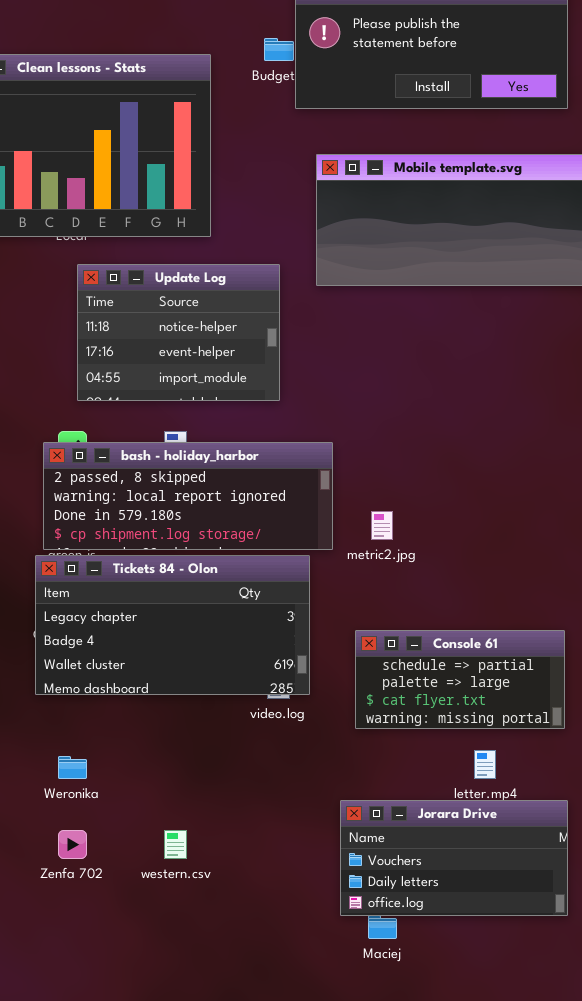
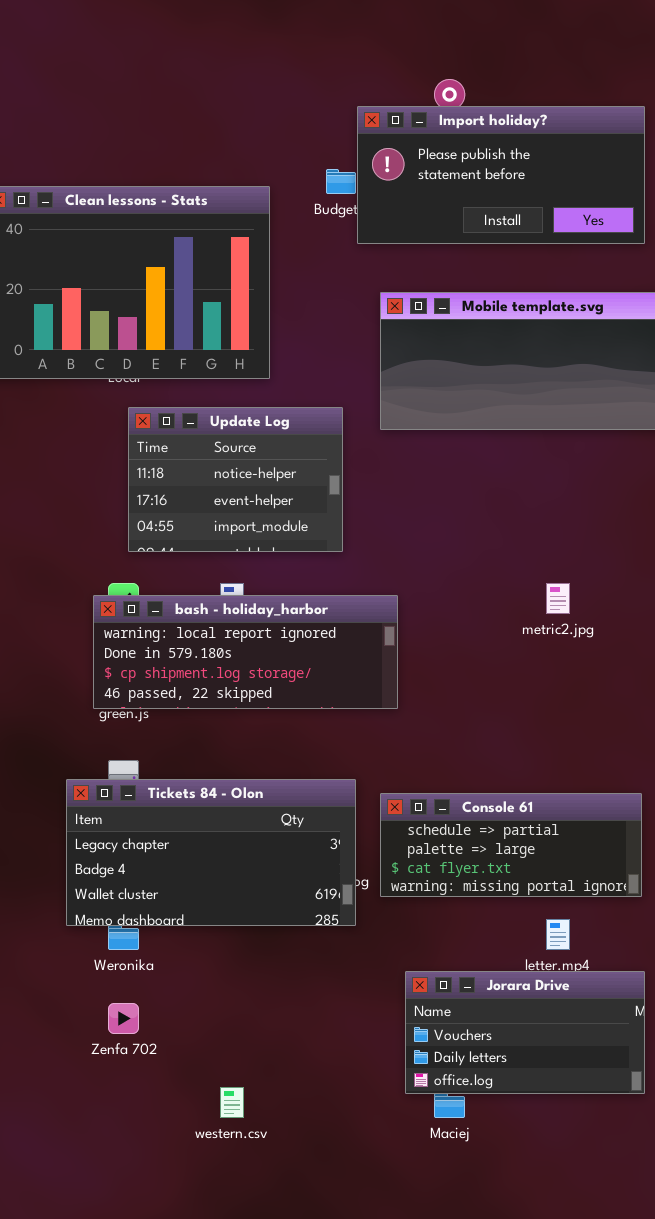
bash - holiday_harbor: [43,442,333,550] -> [93,595,398,709], scrolled down 1 row
metric2.jpg: [371,511,393,540] -> [546,583,570,614], moved
Tickets 84 - Olon: [35,555,310,695] -> [66,779,356,926], moved
Console 61: [355,630,565,729] -> [380,793,642,897], resized
western.csv: [164,830,187,859] -> [220,1087,244,1118], moved

